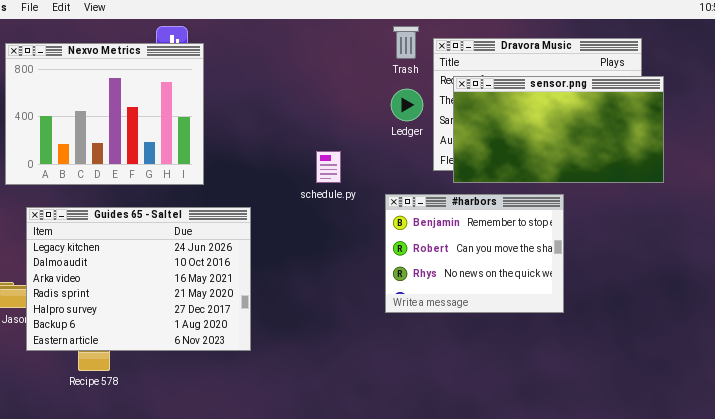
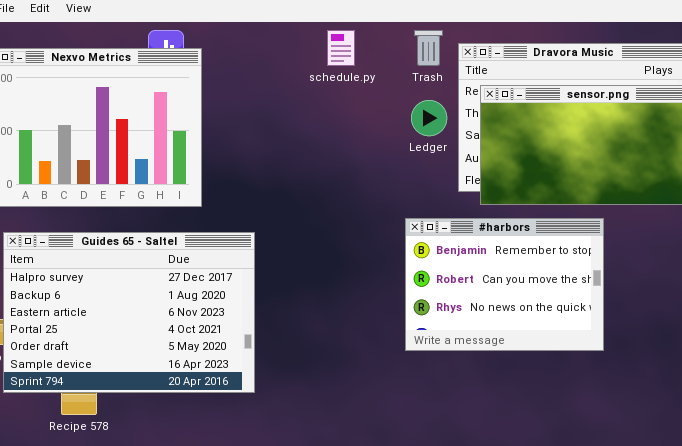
schedule.py: [316,151,341,183] -> [327,30,355,66], moved
Guides 65 - Saltel: [26,207,251,351] -> [3,232,255,393], scrolled down 4 rows

